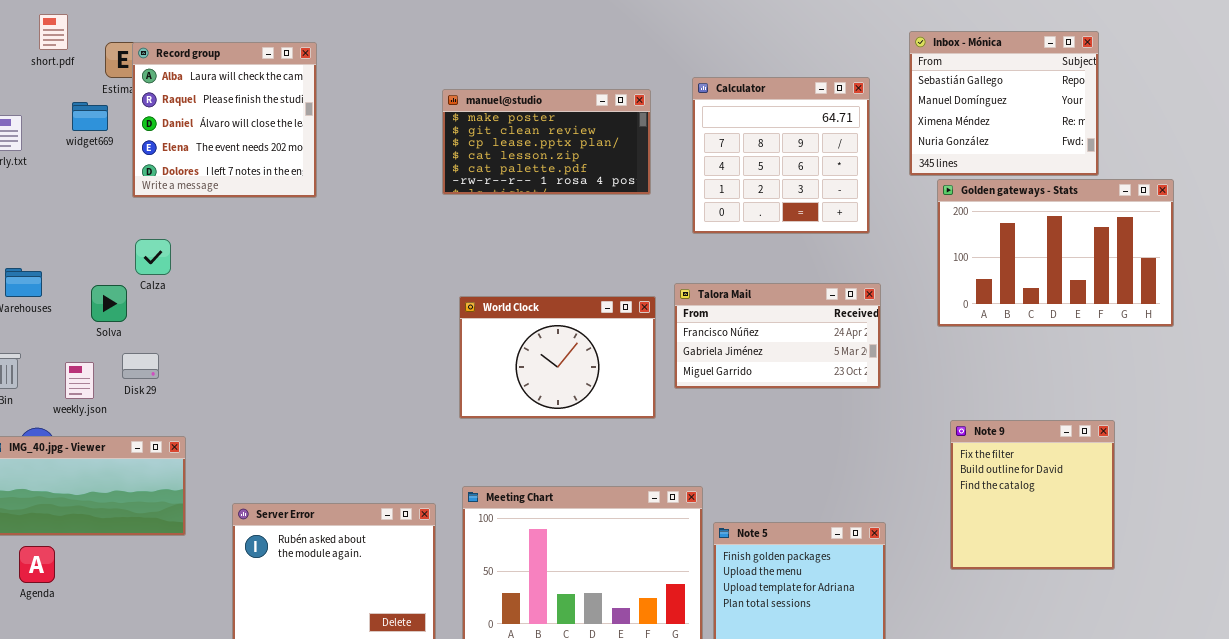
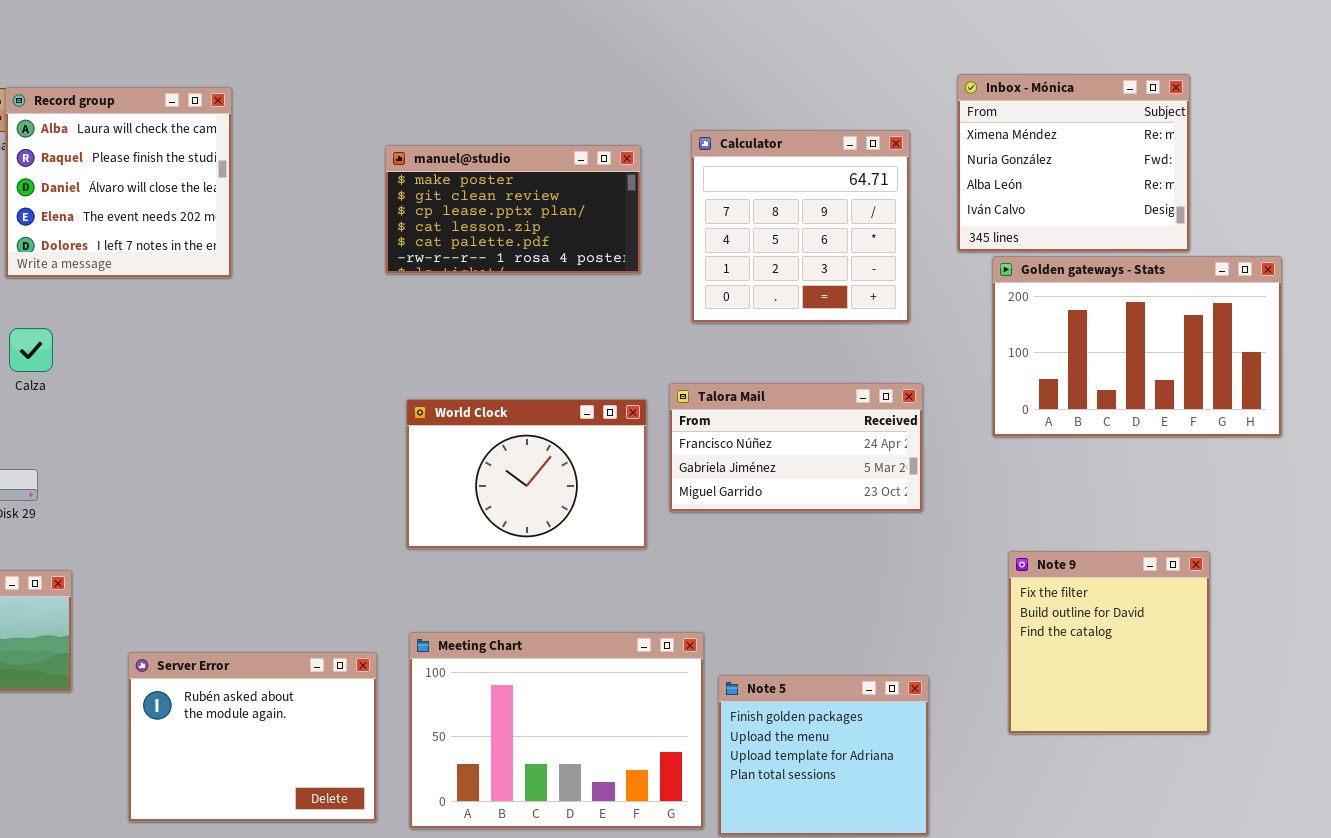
Inbox - Mónica: [909,31,1099,176] -> [957,74,1190,252], scrolled down 2 rows

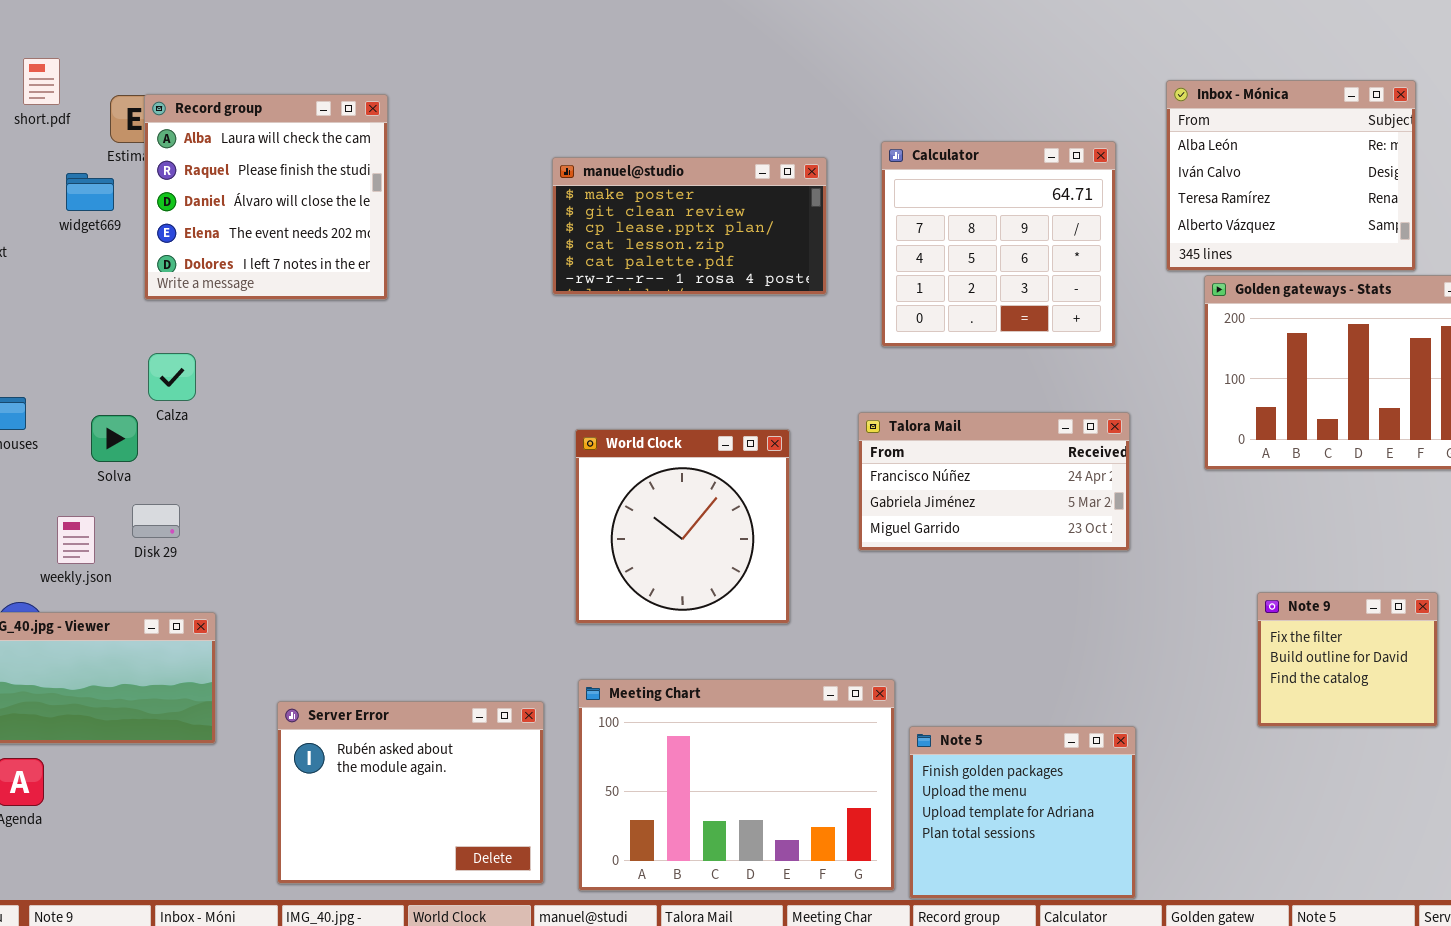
Inbox - Mónica: [957,74,1190,252] -> [1166,80,1416,271], scrolled down 2 rows
World Clock: [406,399,647,549] -> [575,429,790,624], resized
Note 9: [1008,551,1210,734] -> [1257,592,1438,727], resized

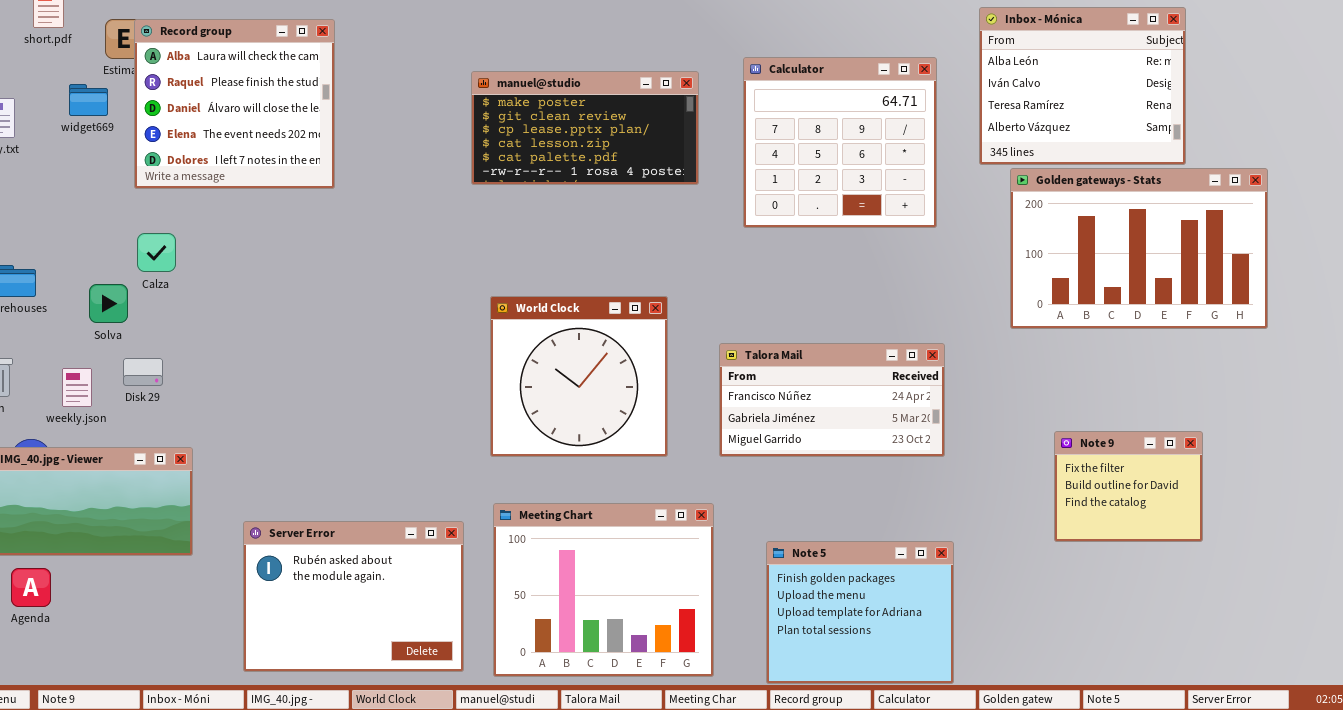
Talora Mail: [858,412,1130,551] -> [719,343,945,457], moved
Meeting Chart: [578,679,895,891] -> [493,503,714,677], resized

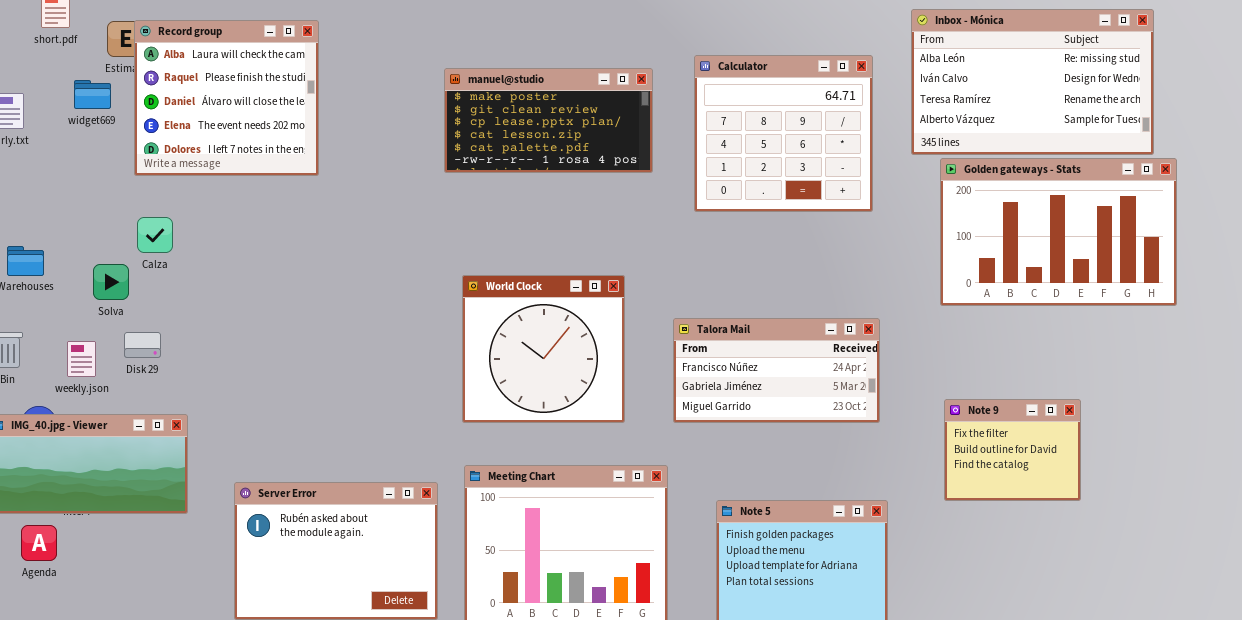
Inbox - Mónica: [979,7,1186,165] -> [911,9,1154,155], resized
Note 9: [1054,431,1203,542] -> [944,399,1081,501], moved

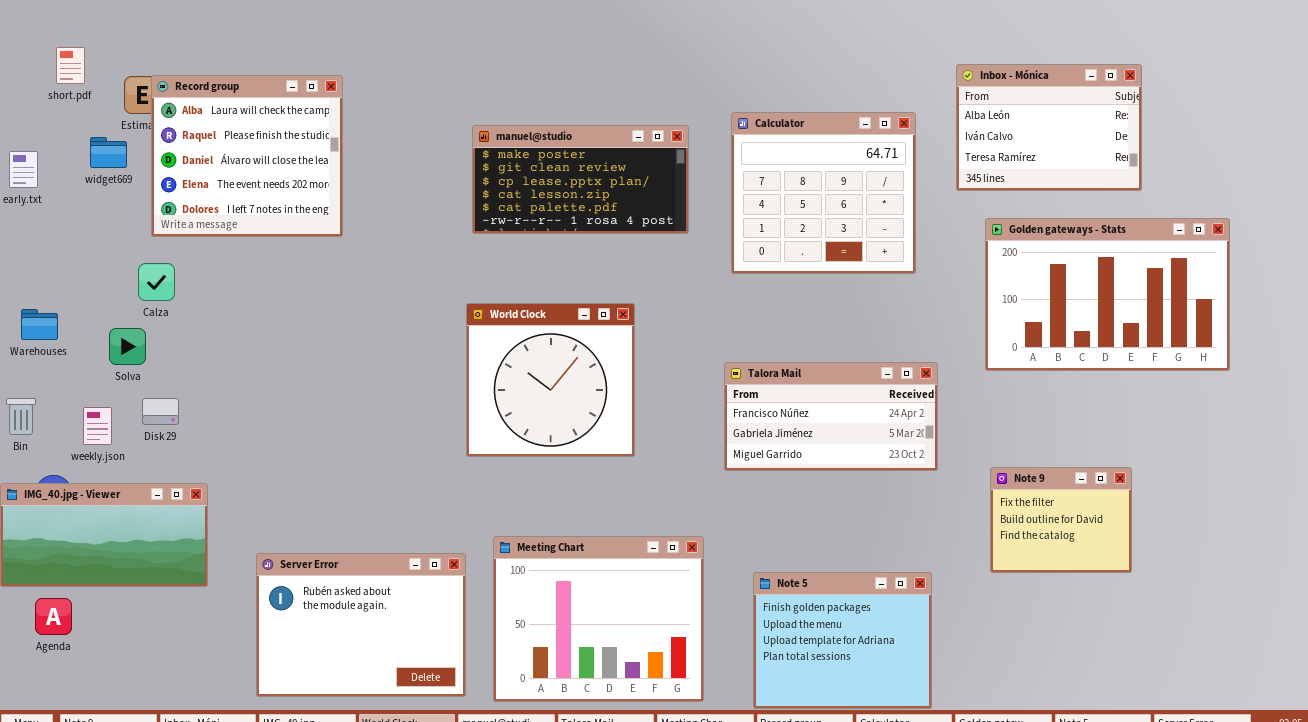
Inbox - Mónica: [911,9,1154,155] -> [956,64,1142,191], resized
Calza: [137,217,173,253] -> [138,263,175,301], moved
World Clock: [462,275,625,423] -> [466,303,635,457], moved
Talora Mail: [673,318,880,423] -> [724,362,938,471], moved

